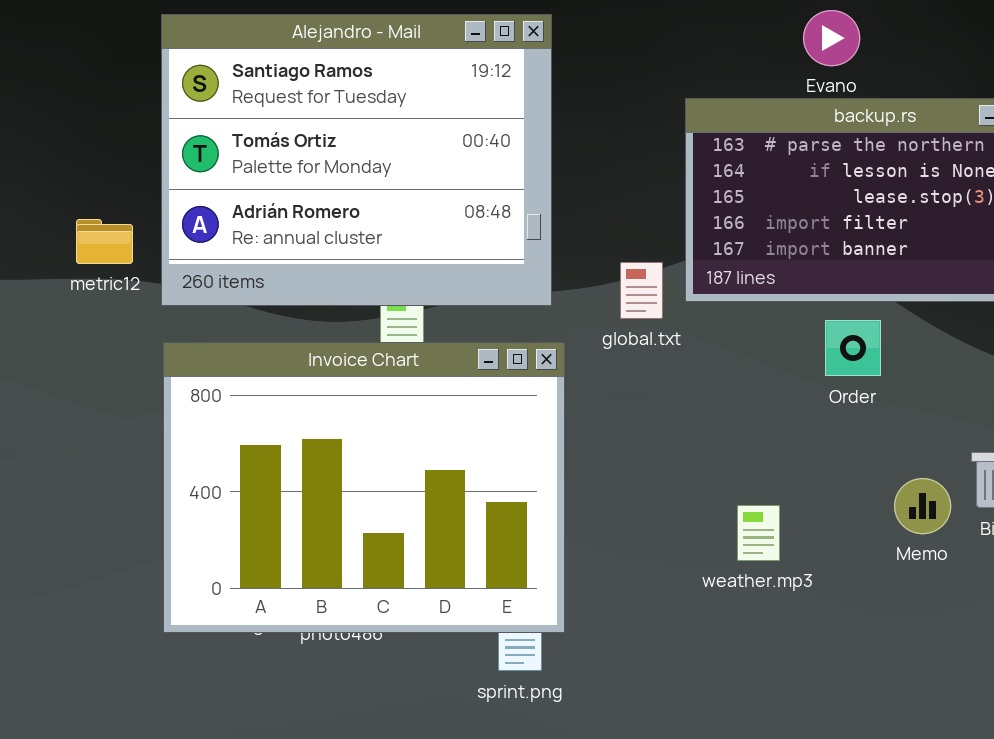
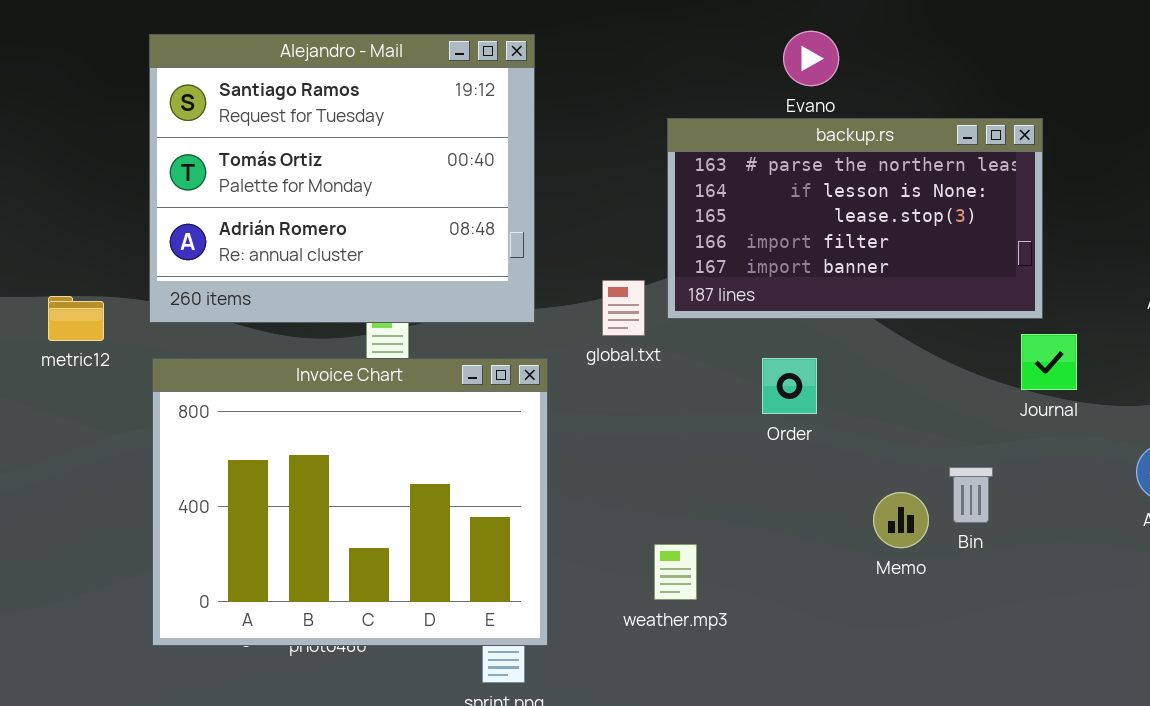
metric12: [76,219,133,264] -> [48,296,104,341], moved
Order: [825,320,881,376] -> [762,358,817,414], moved
weather.mp3: [737,505,780,561] -> [654,544,697,600], moved

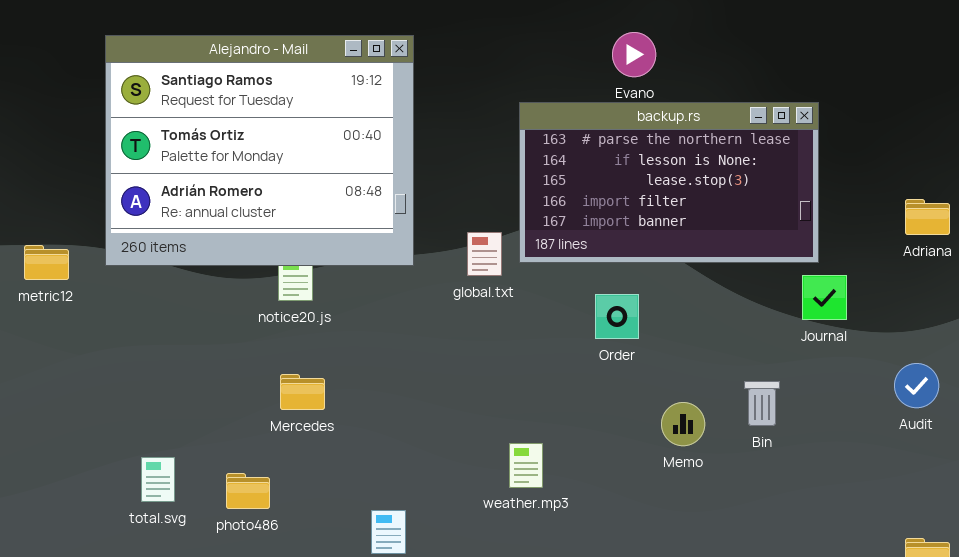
Invoice Chart: [152,358,548,646] -> none, closed
Memo: [873,492,929,548] -> [661,402,705,446], moved

